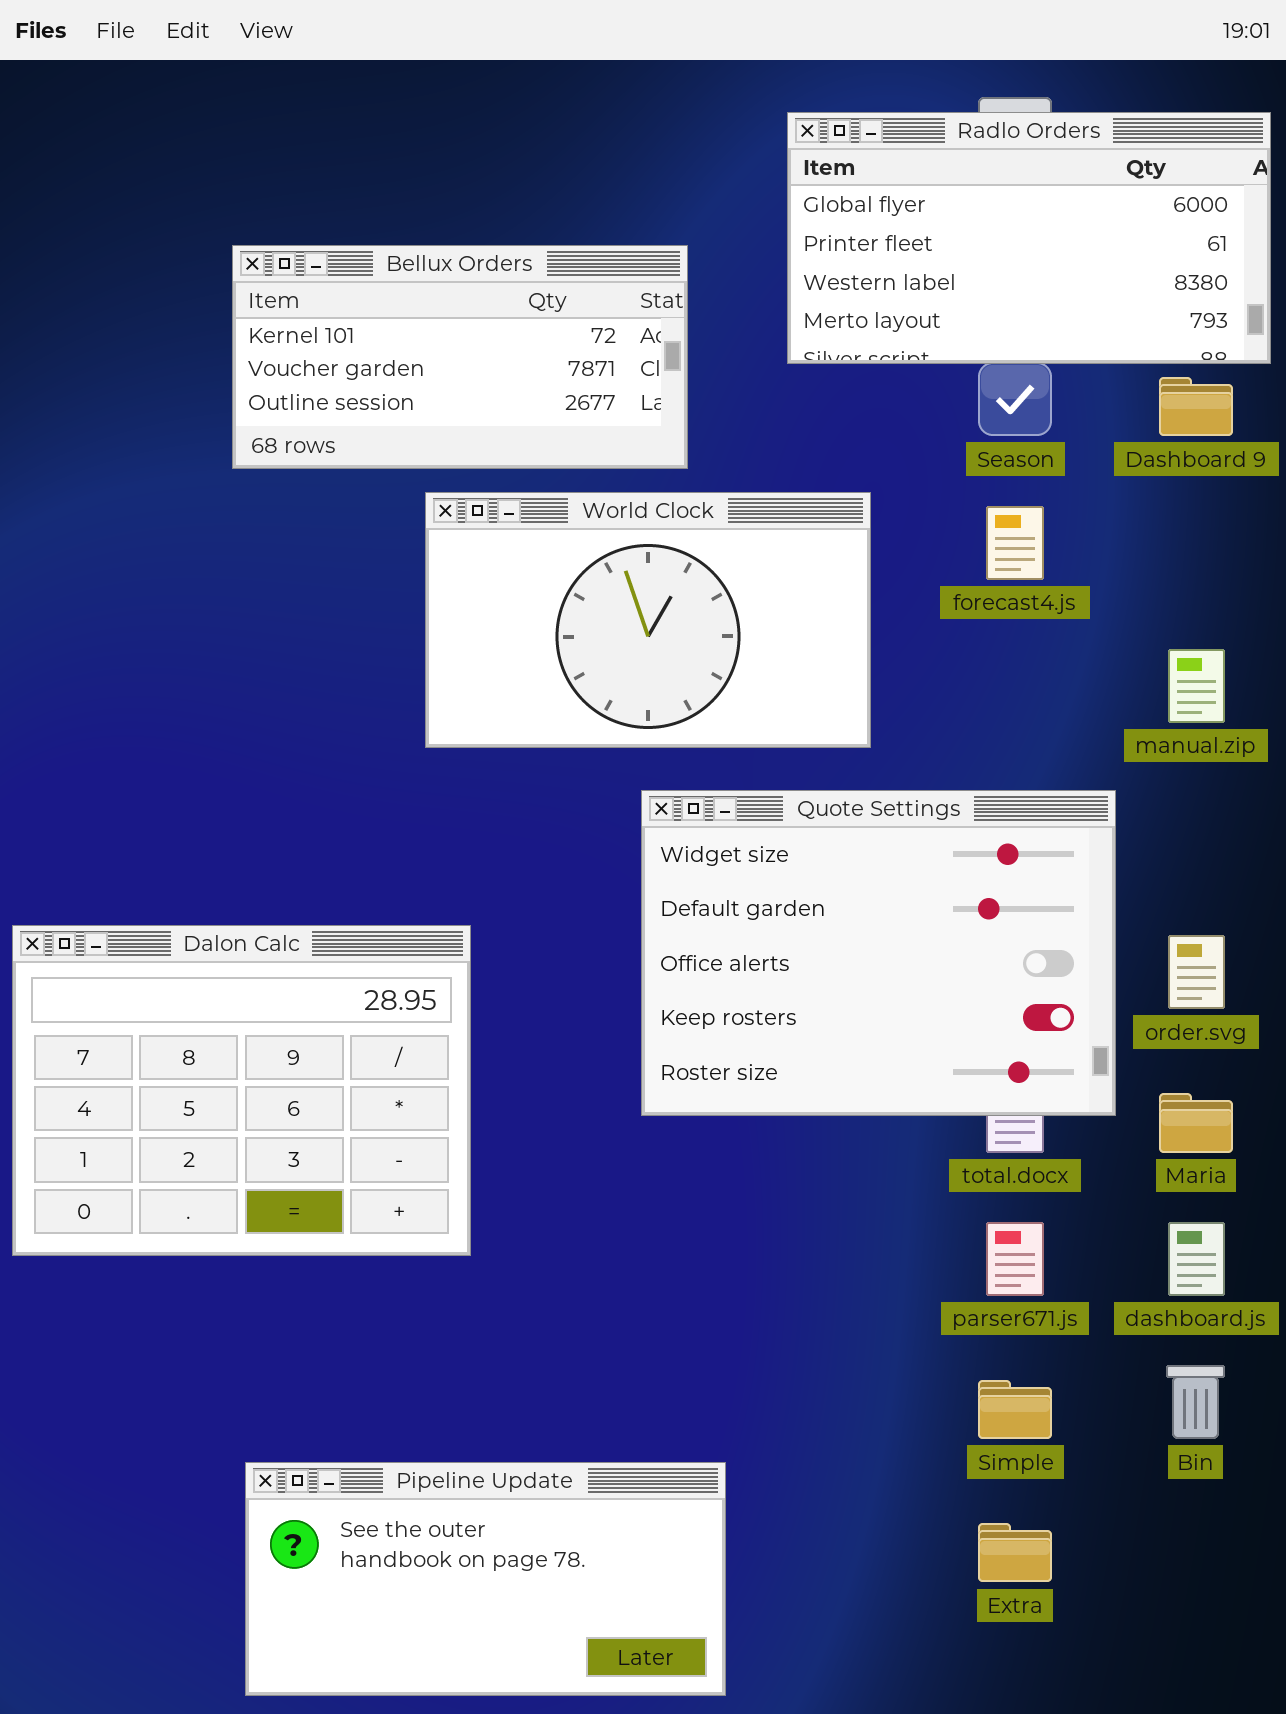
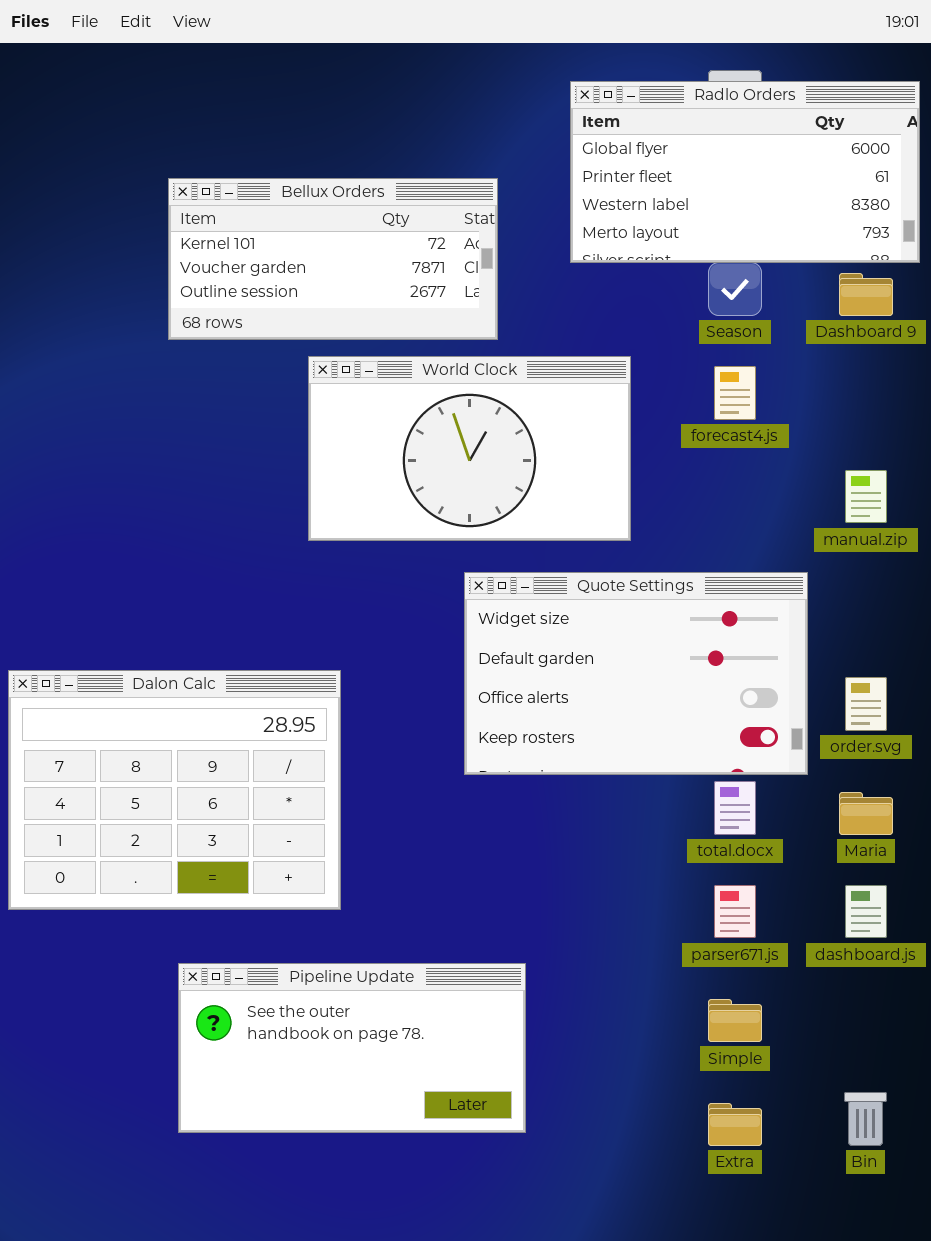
Quote Settings: [641,790,1116,1116] -> [464,572,808,775], resized
Bin: [1166,1365,1225,1439] -> [844,1092,887,1146], moved
Pipeline Update: [245,1462,726,1696] -> [178,963,526,1133], moved

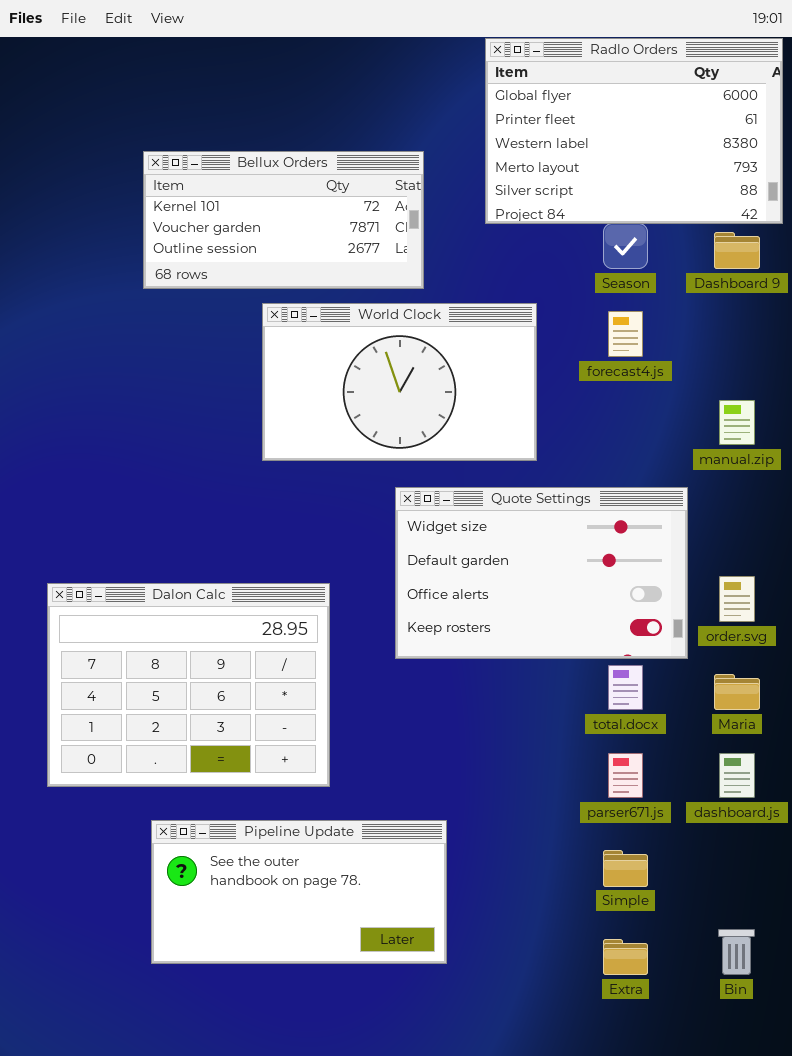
Radlo Orders: [570,81,920,263] -> [485,38,783,224], resized
Dalon Calc: [8,670,341,910] -> [47,583,330,787], moved

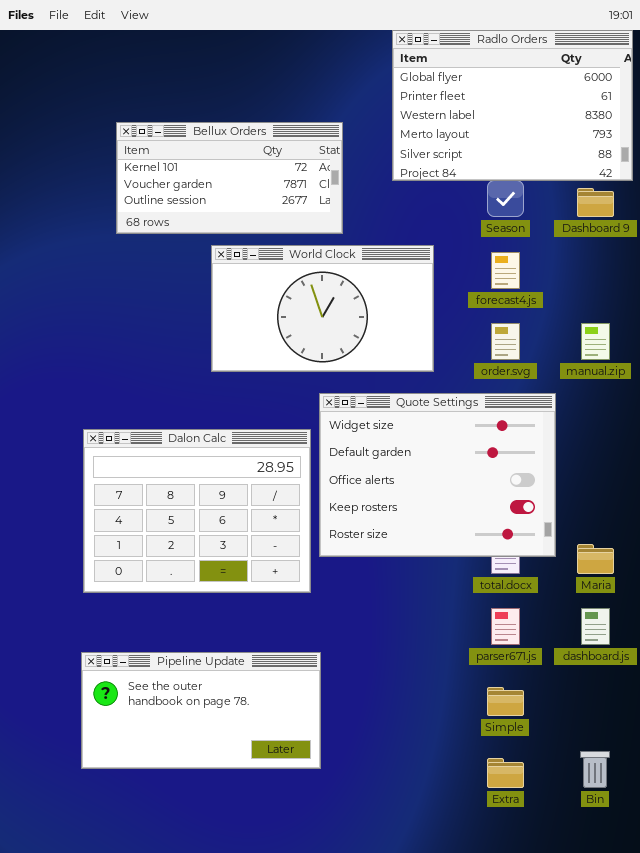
Quote Settings: [395,487,688,659] -> [319,393,556,557], resized
order.svg: [719,576,755,622] -> [491,323,520,360], moved
Dalon Calc: [47,583,330,787] -> [83,429,311,593], moved
Pipeline Update: [151,820,447,964] -> [81,652,321,769], moved

